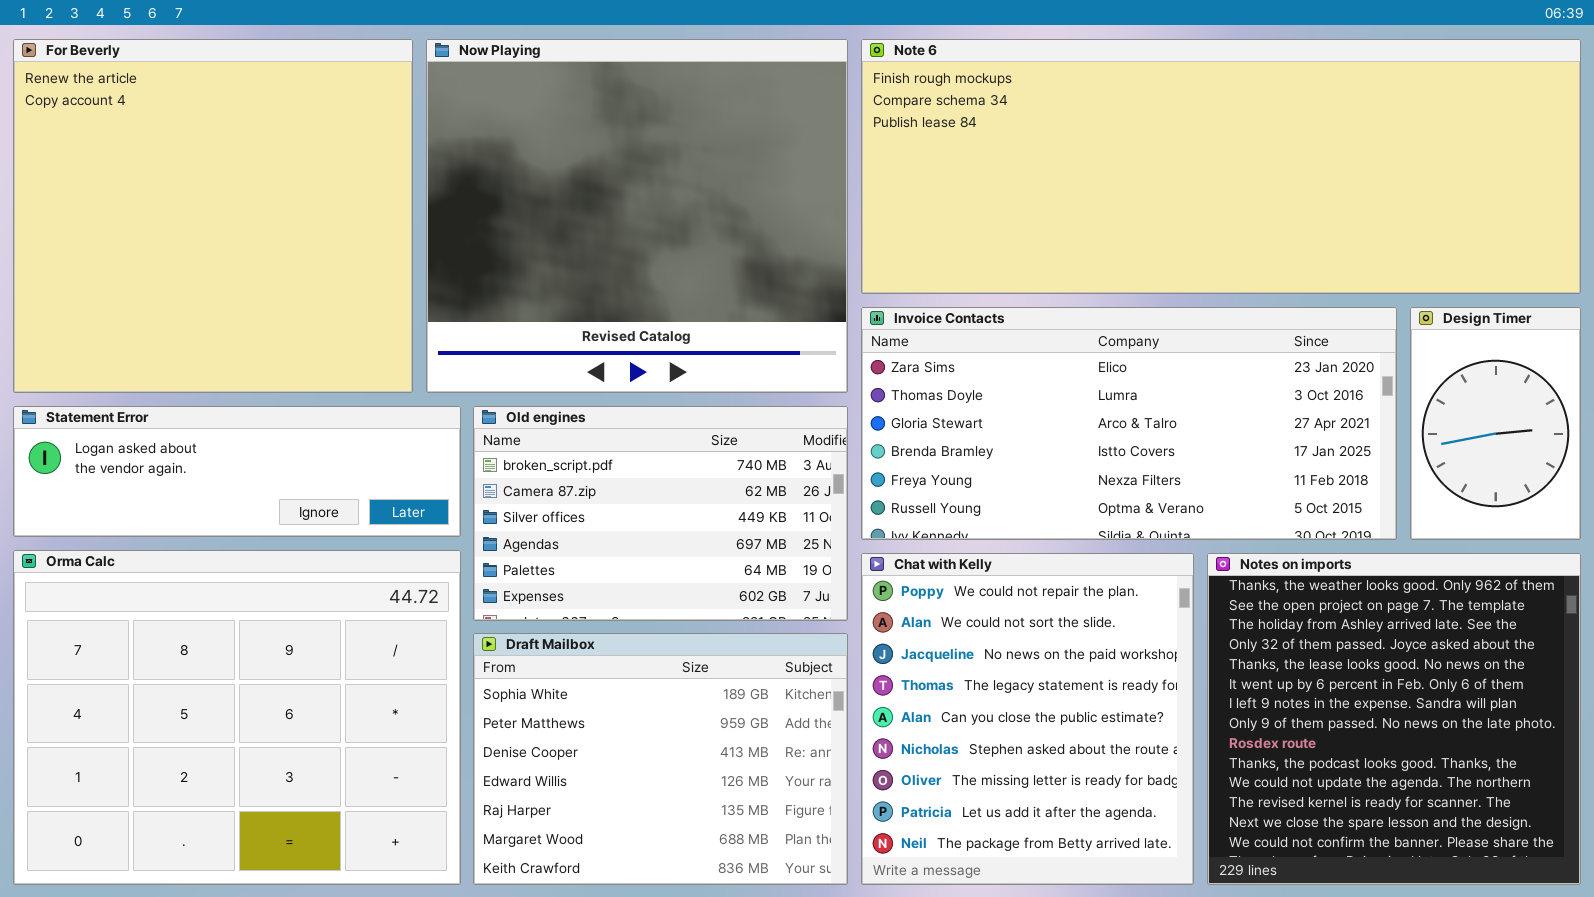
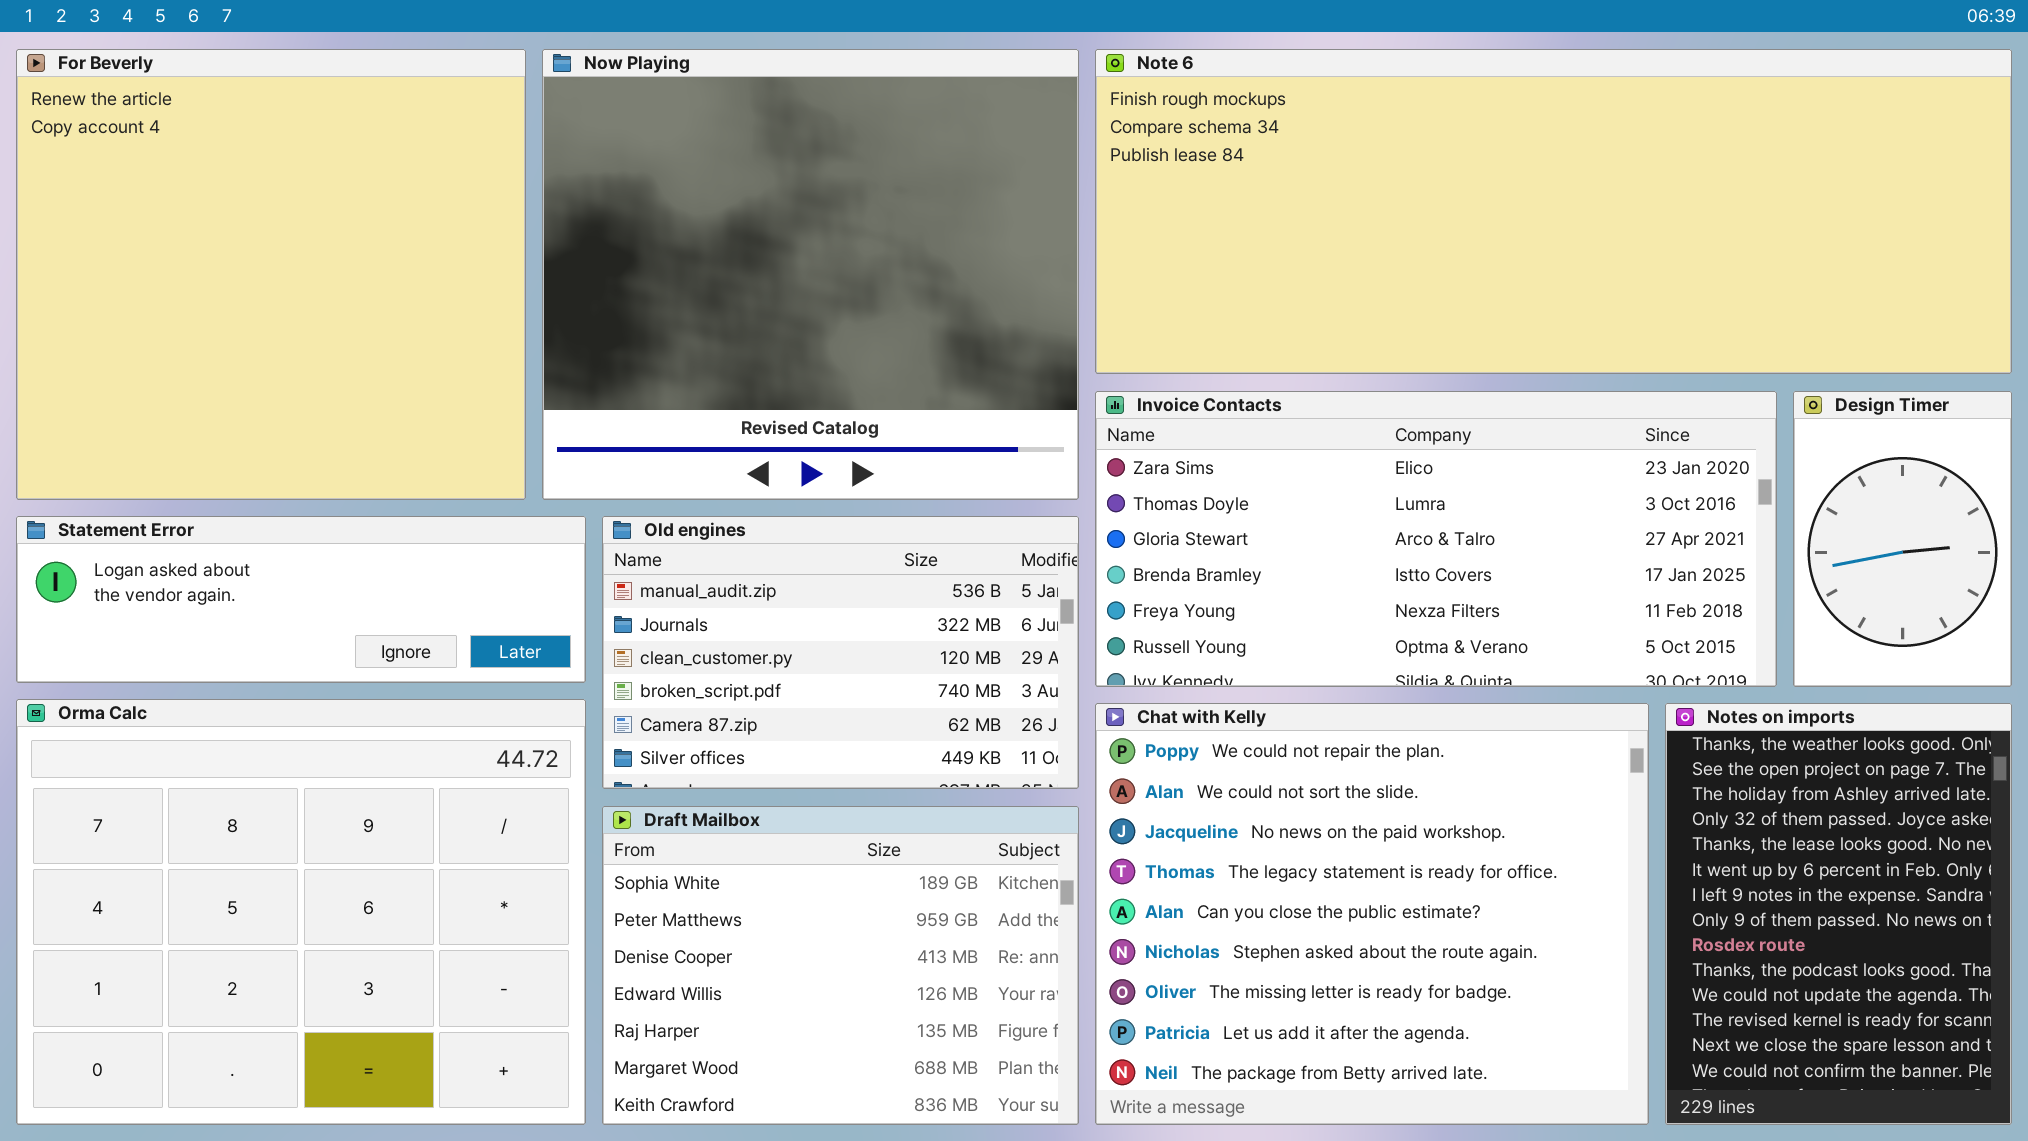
Old engines: [473,406,848,621] -> [602,516,1079,789], scrolled up 3 rows
Chat with Kelly: [861,553,1194,885] -> [1095,703,1649,1125], resized
Notes on imports: [1207,553,1581,885] -> [1665,703,2012,1125], resized

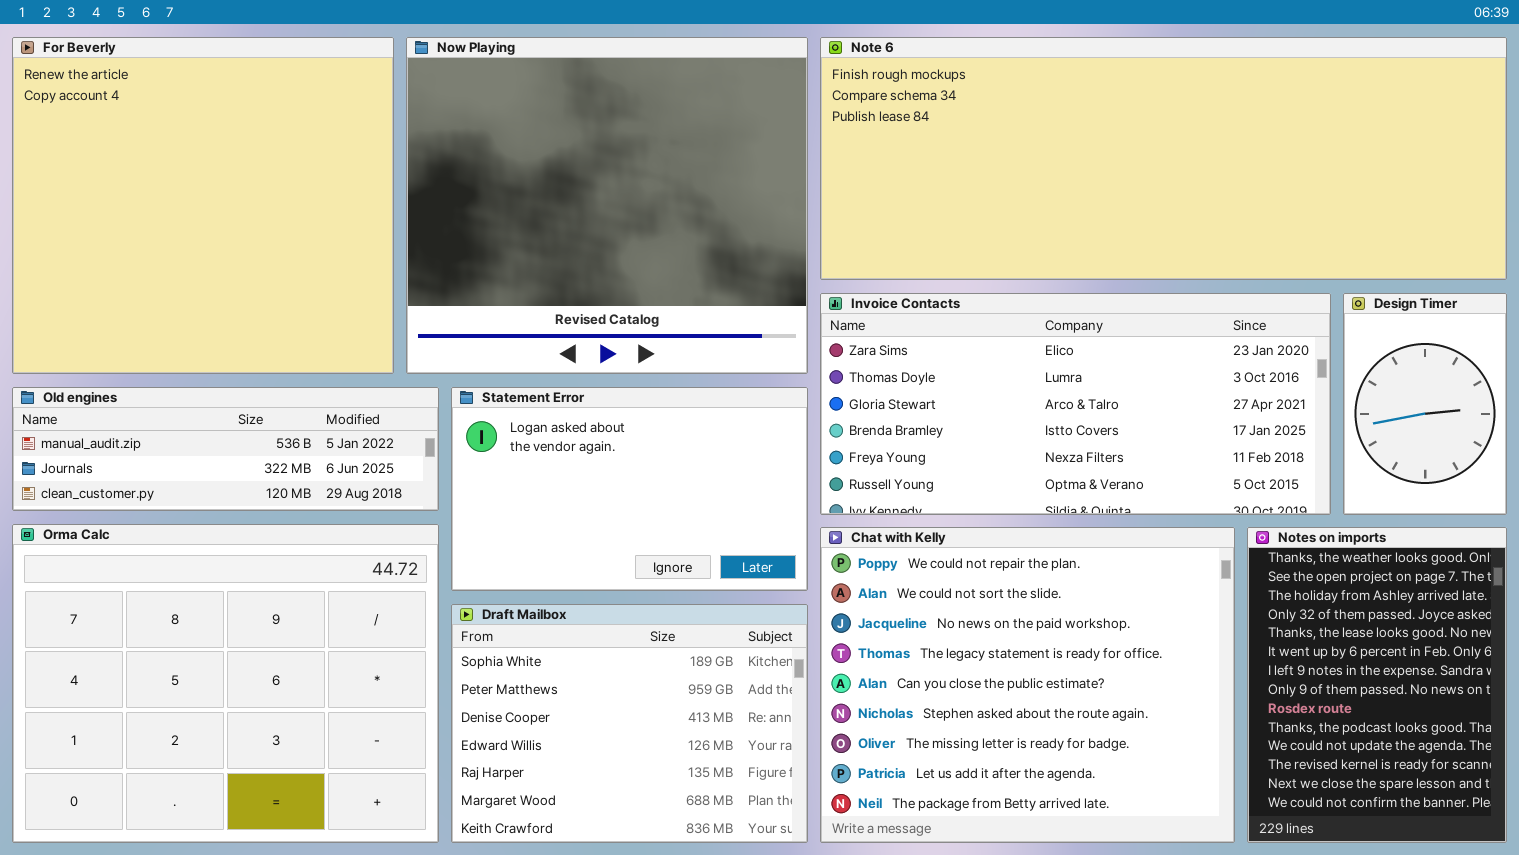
Statement Error: [16,516,586,683] -> [451,387,808,591], moved, resized
Old engines: [602,516,1079,789] -> [12,387,439,511], moved, resized

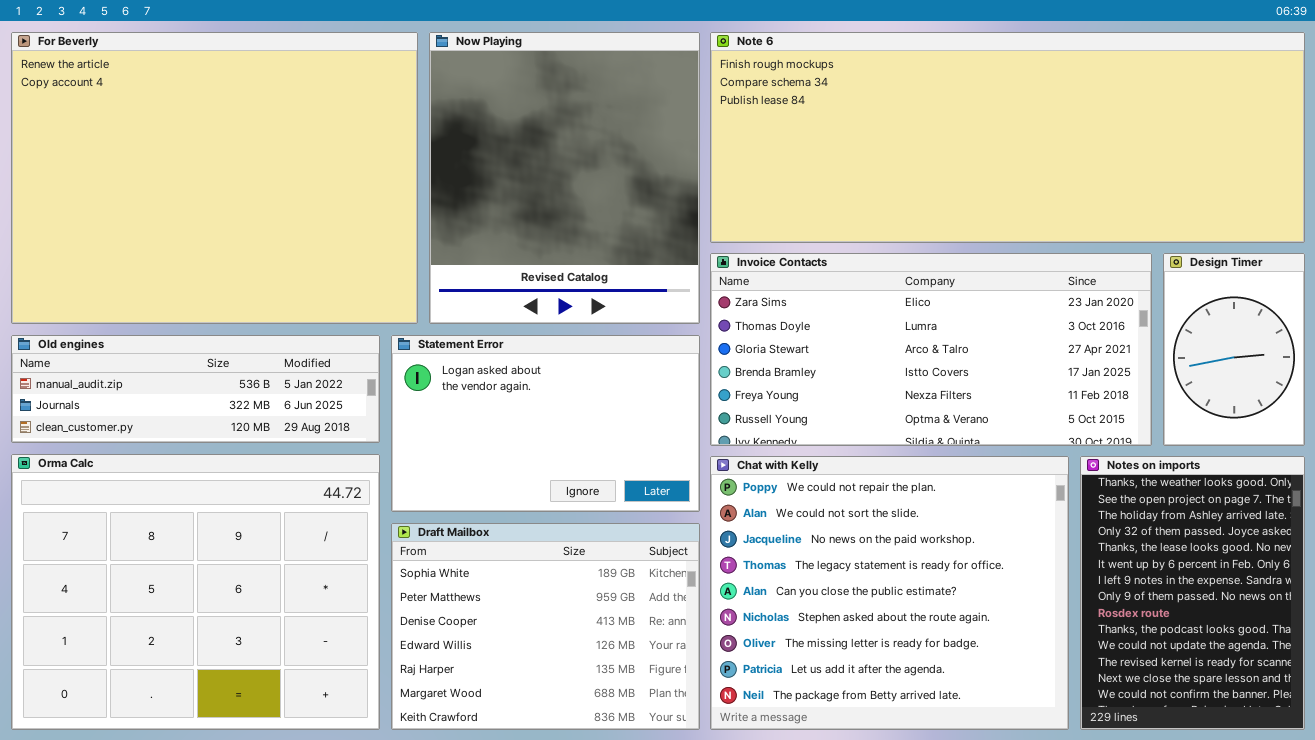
For Beverly: [12,37,394,374] -> [11,32,418,324], resized
Now Playing: [406,37,808,374] -> [429,32,700,324], resized

